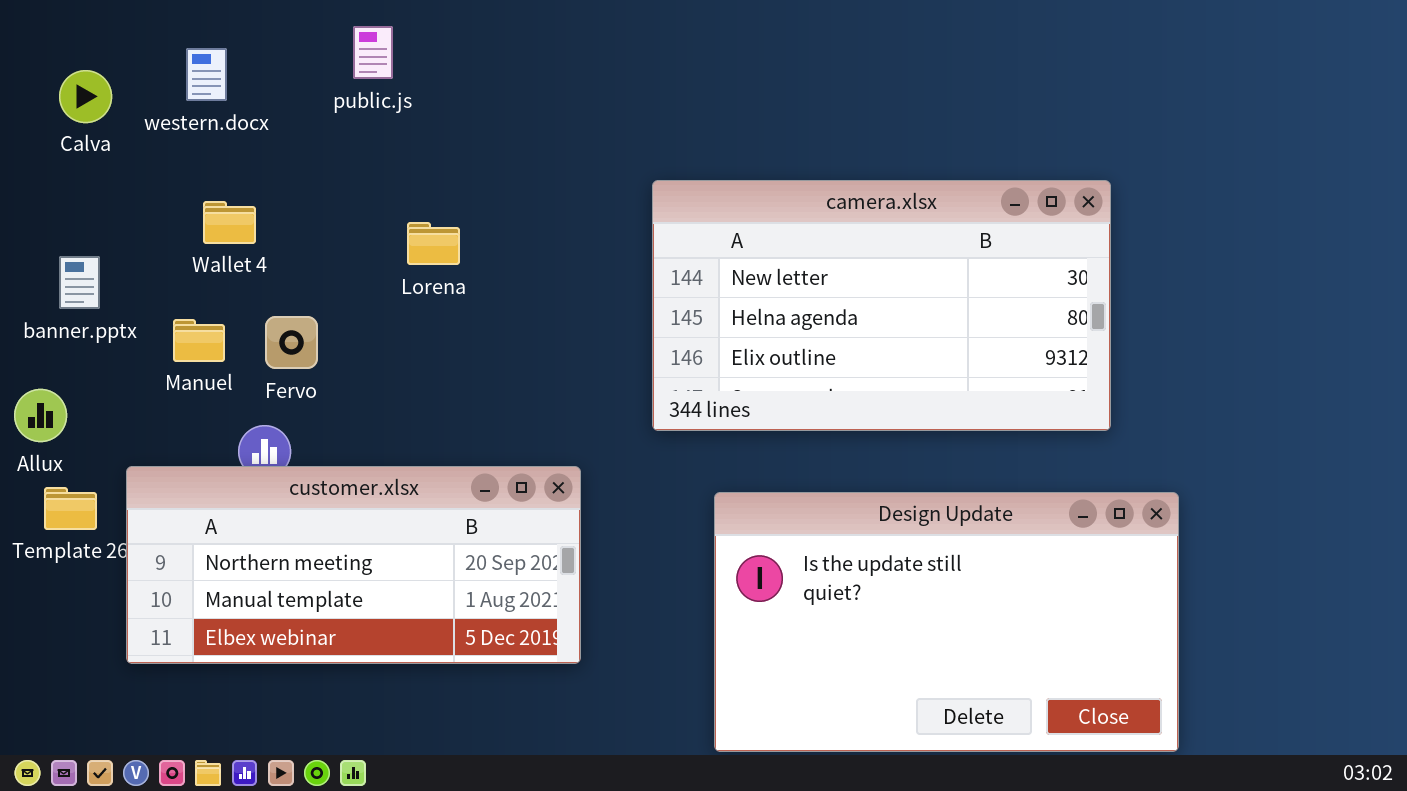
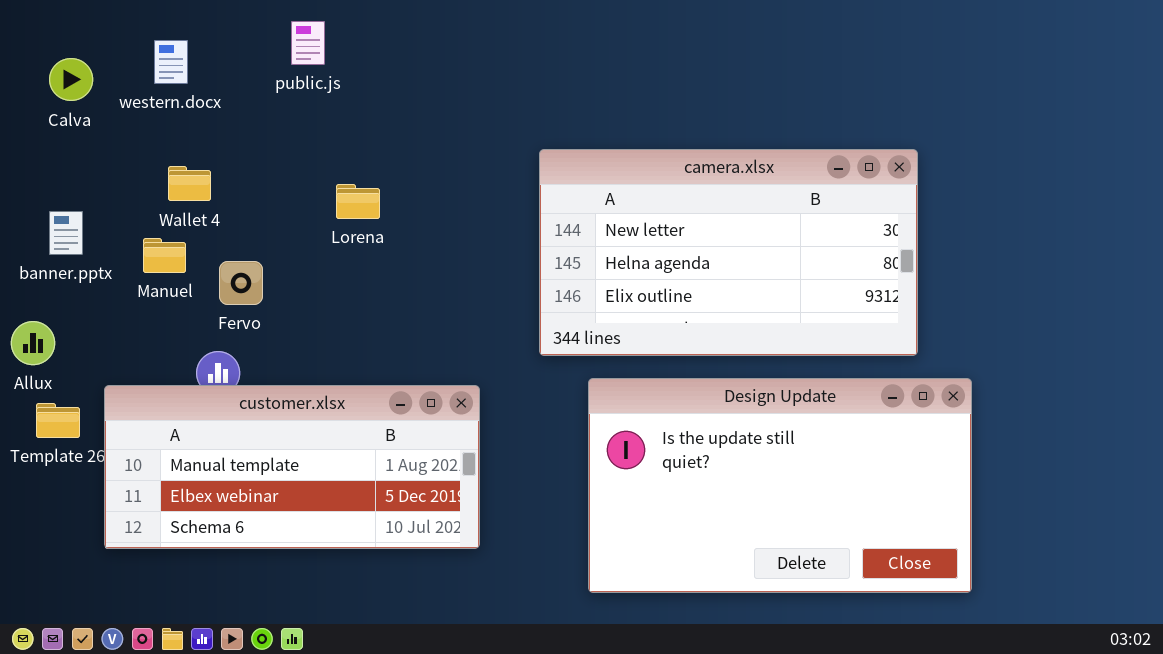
Manuel: [173,319,225,362] -> [143,238,186,273], moved
customer.xlsx: [126,466,581,664] -> [104,385,480,549], scrolled down 1 row
Design Update: [714,492,1179,752] -> [588,378,972,593], moved

